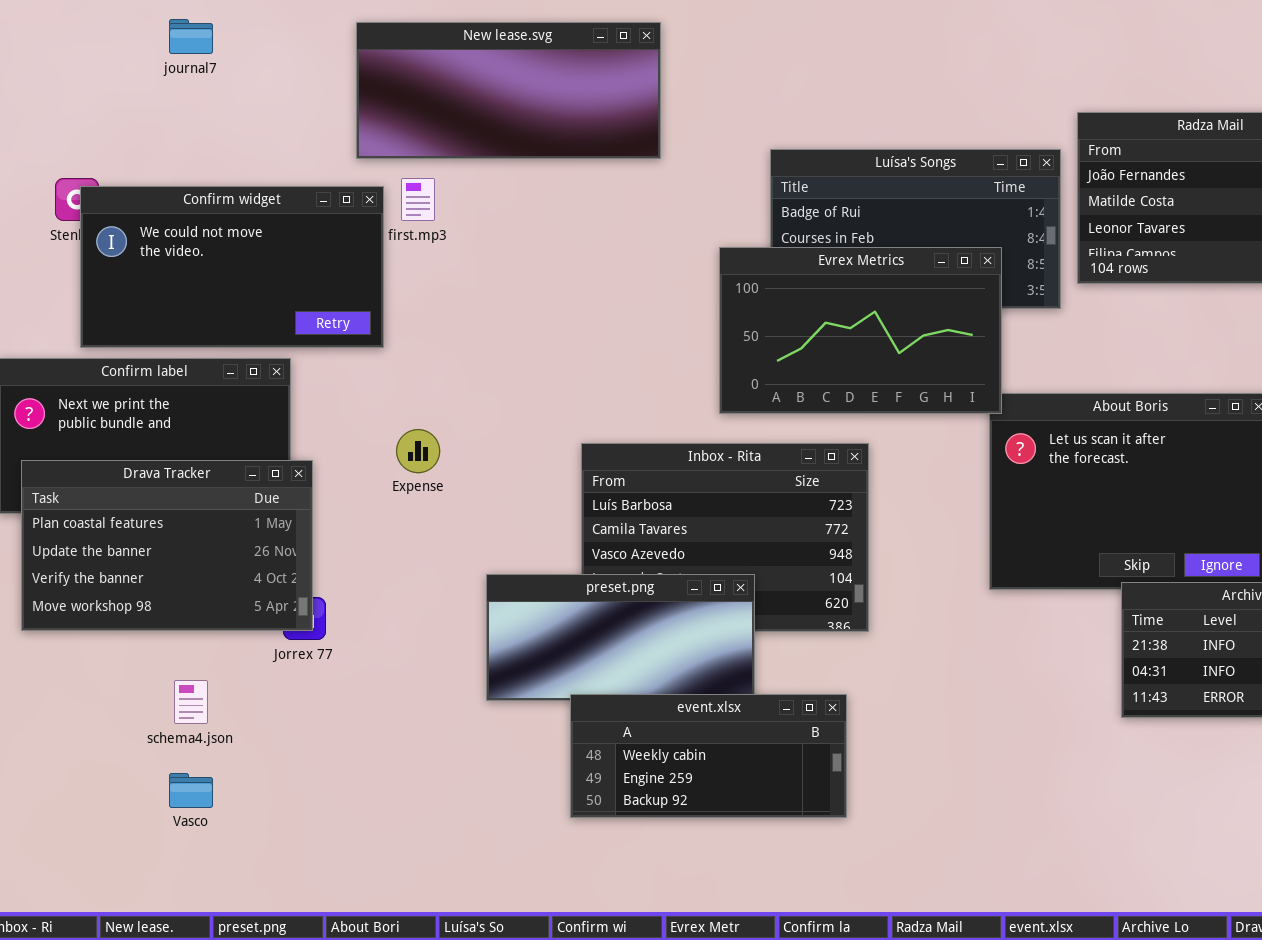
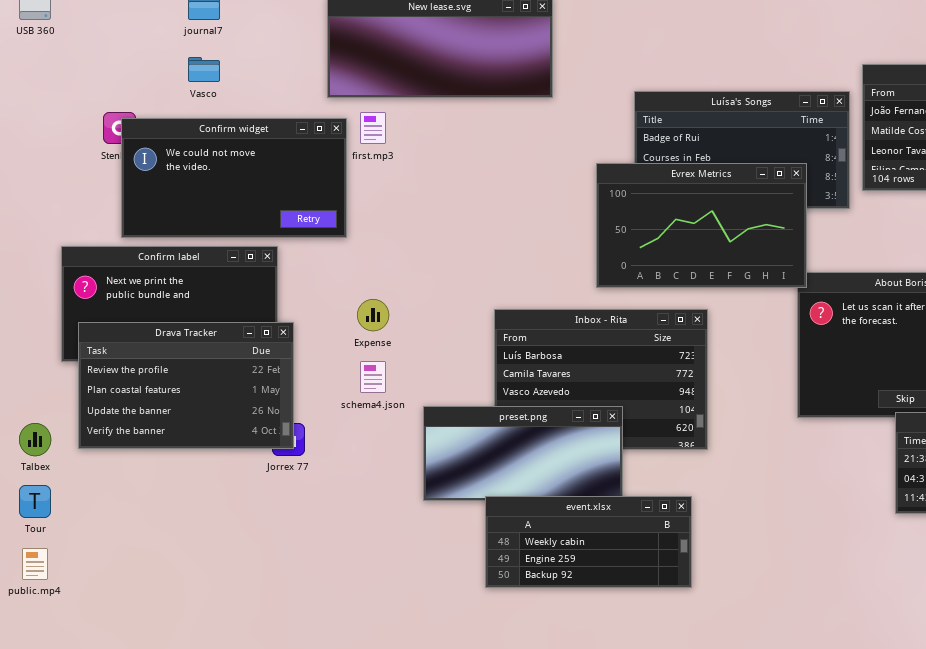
Drava Tracker: [21,460,313,631] -> [78,322,294,449], scrolled up 1 row
schema4.json: [174,680,208,724] -> [360,361,386,393], moved
Vasco: [169,773,213,808] -> [188,57,220,82], moved

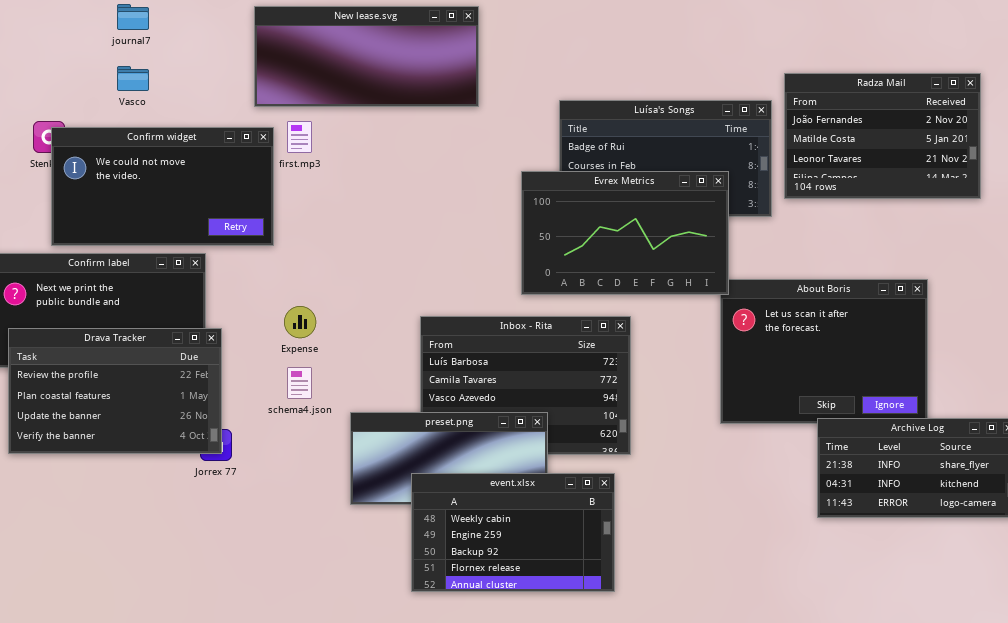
event.xlsx: [485,496,692,588] -> [411,473,615,592], resized

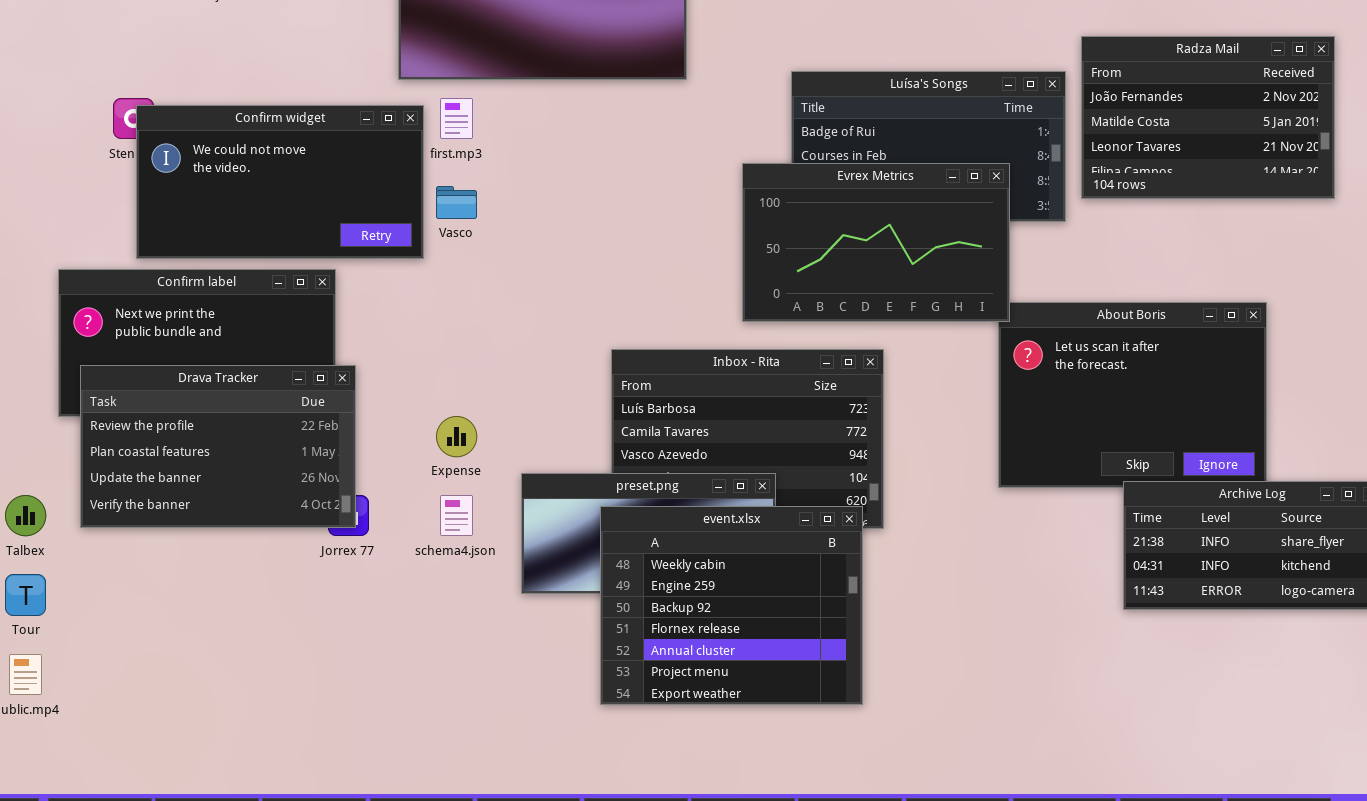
Vasco: [117,66,149,91] -> [436,186,477,219], moved
Expense: [284,306,316,338] -> [436,416,477,457], moved
schema4.json: [287,367,312,399] -> [440,495,473,536], moved
event.xlsx: [411,473,615,592] -> [600,506,863,705], resized

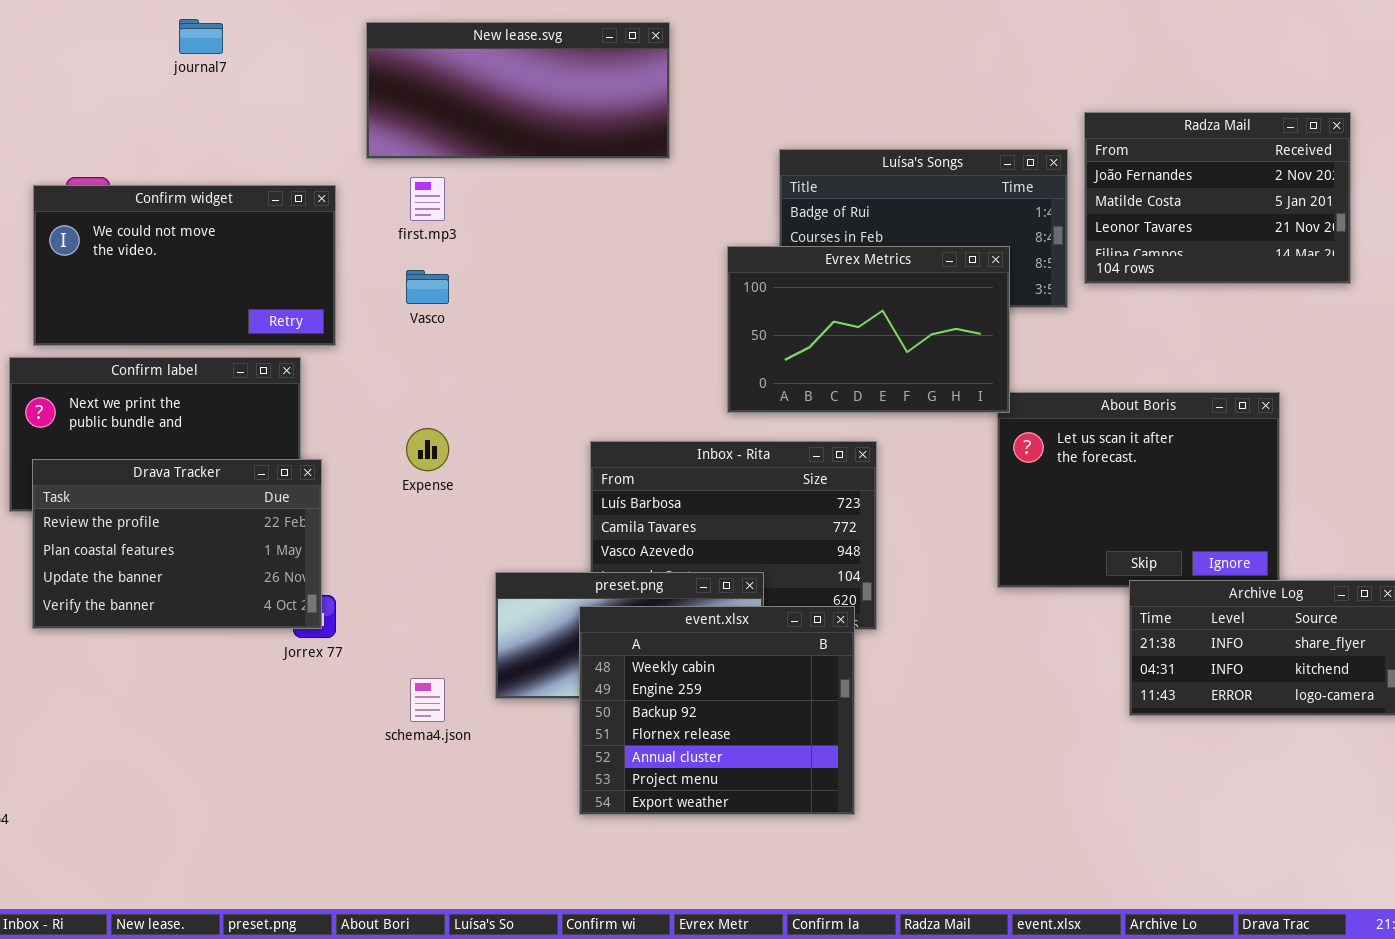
Confirm widget: [136,105,424,259] -> [33,185,336,346], moved
Expense: [436,416,477,457] -> [406,428,449,471], moved
schema4.json: [440,495,473,536] -> [410,678,445,722], moved

